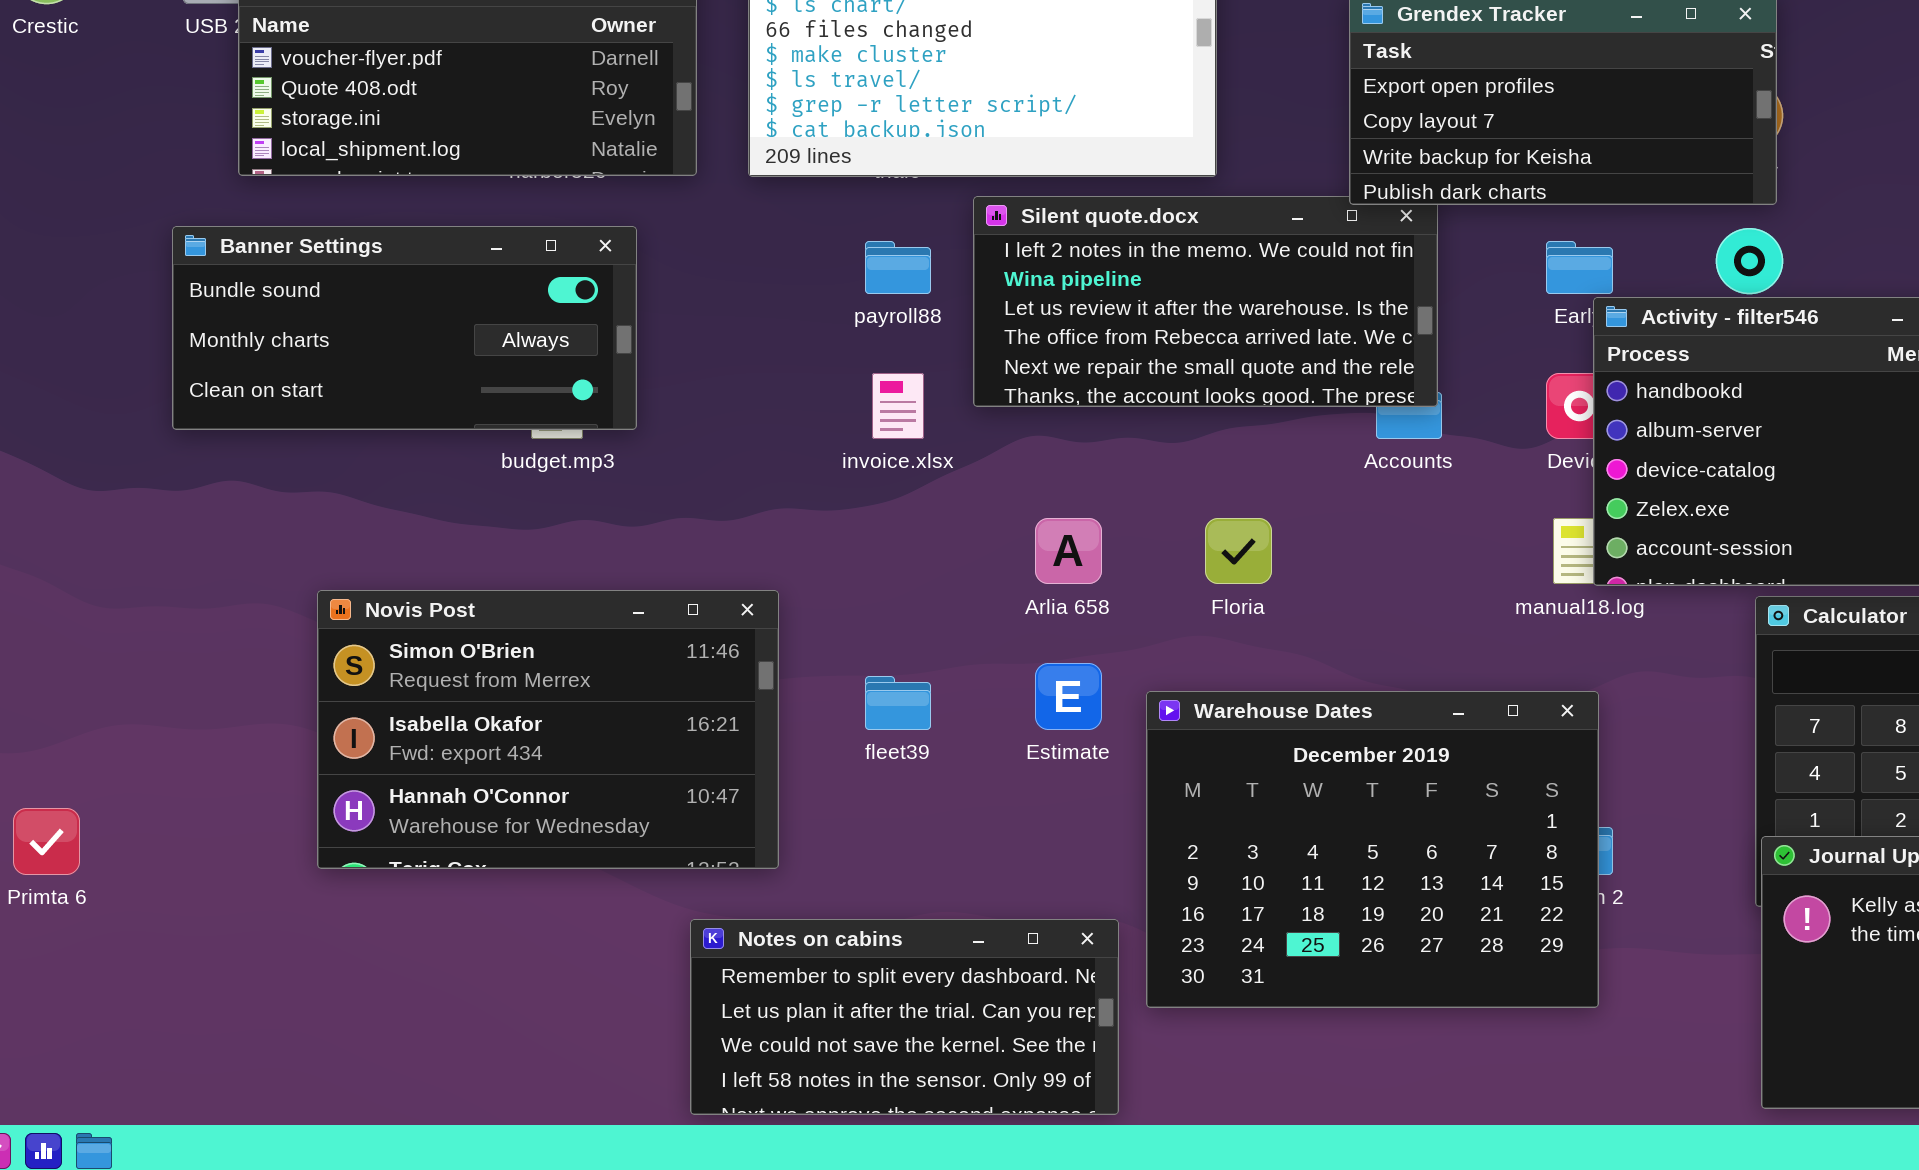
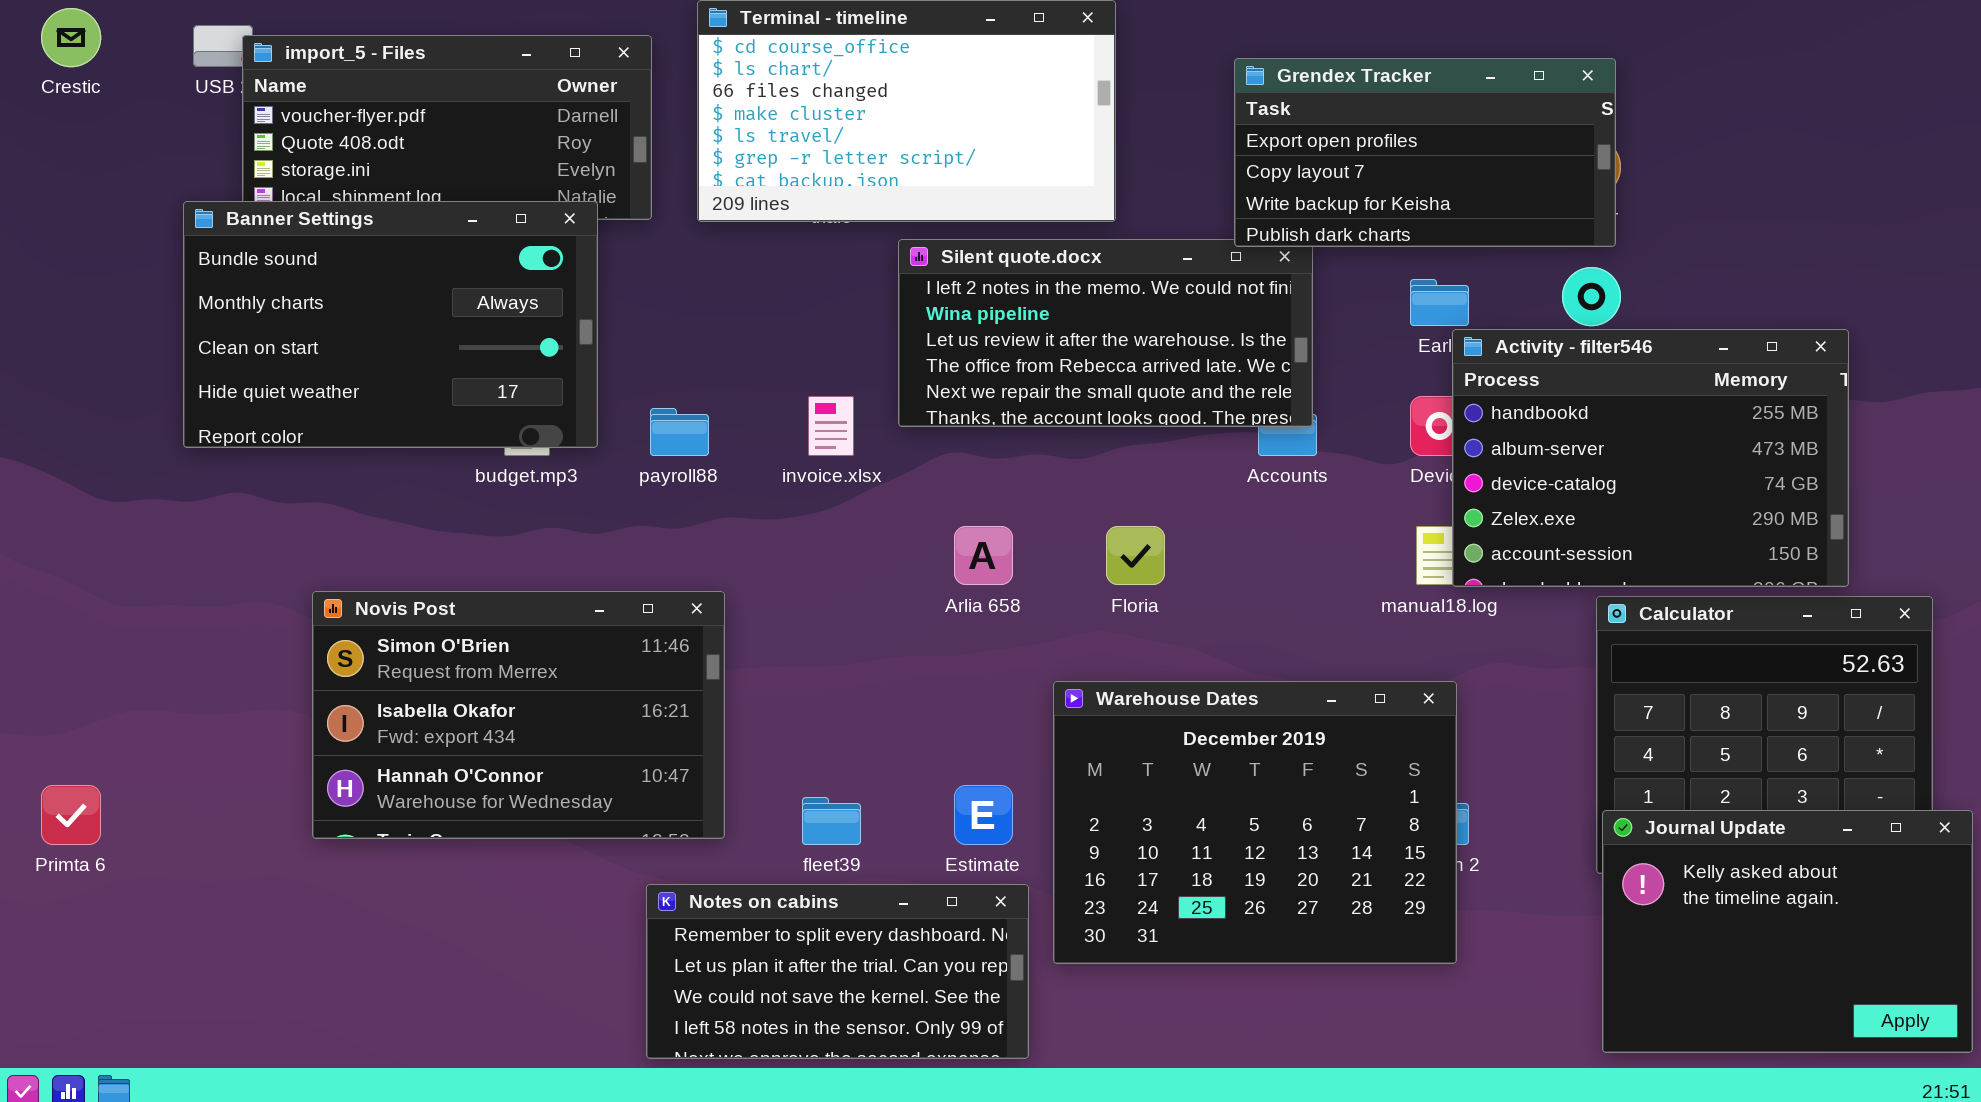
Banner Settings: [172,226,637,430] -> [183,201,598,448], resized
payroll88: [865,241,931,294] -> [650,408,709,456], moved
Estimate: [1035,663,1102,730] -> [954,785,1013,845], moved
fleet39: [865,676,931,730] -> [802,797,861,845], moved

